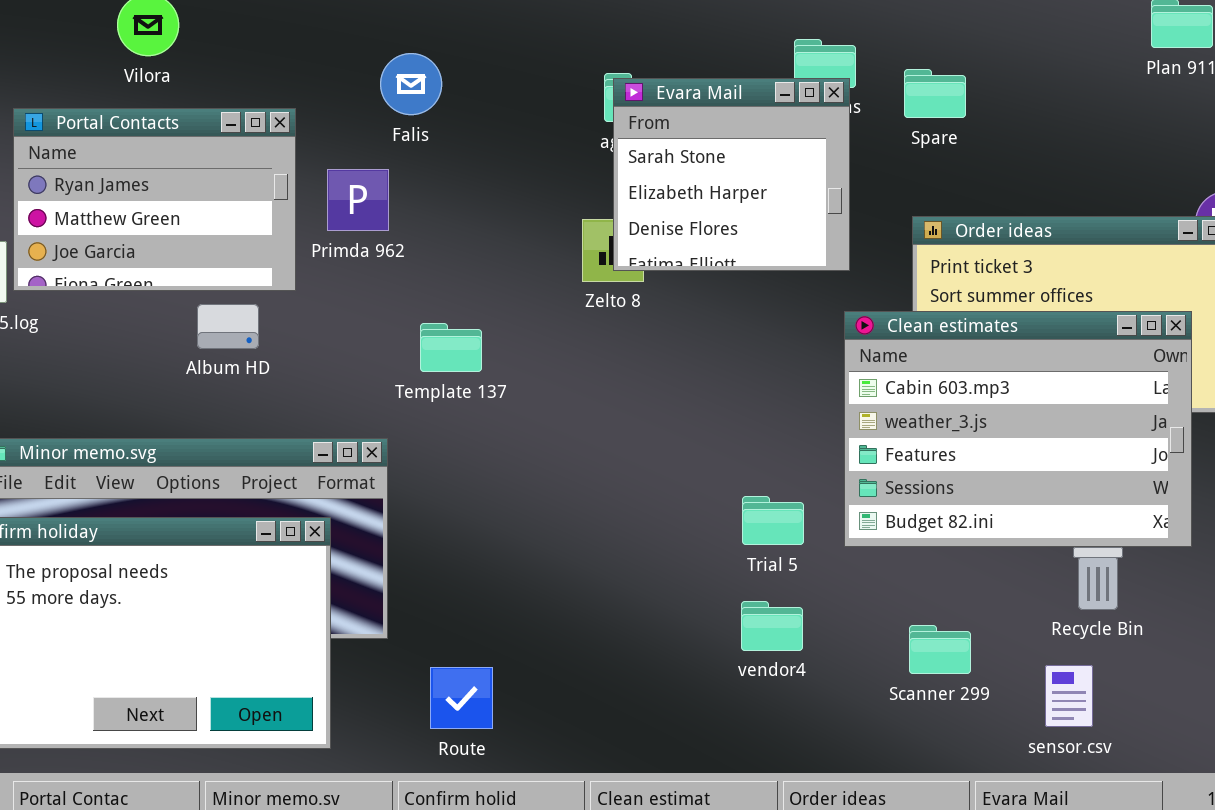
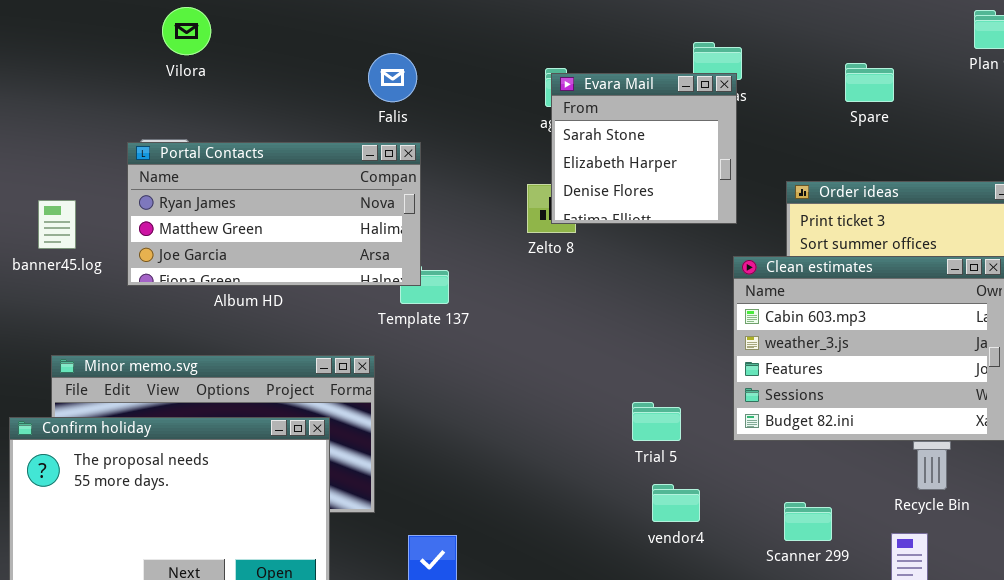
Spare: [904,69,966,118] -> [845,63,894,102], moved
Portal Contacts: [13,108,296,291] -> [127,142,421,286], moved, resized
Trial 5: [742,496,804,545] -> [632,402,681,441], moved

